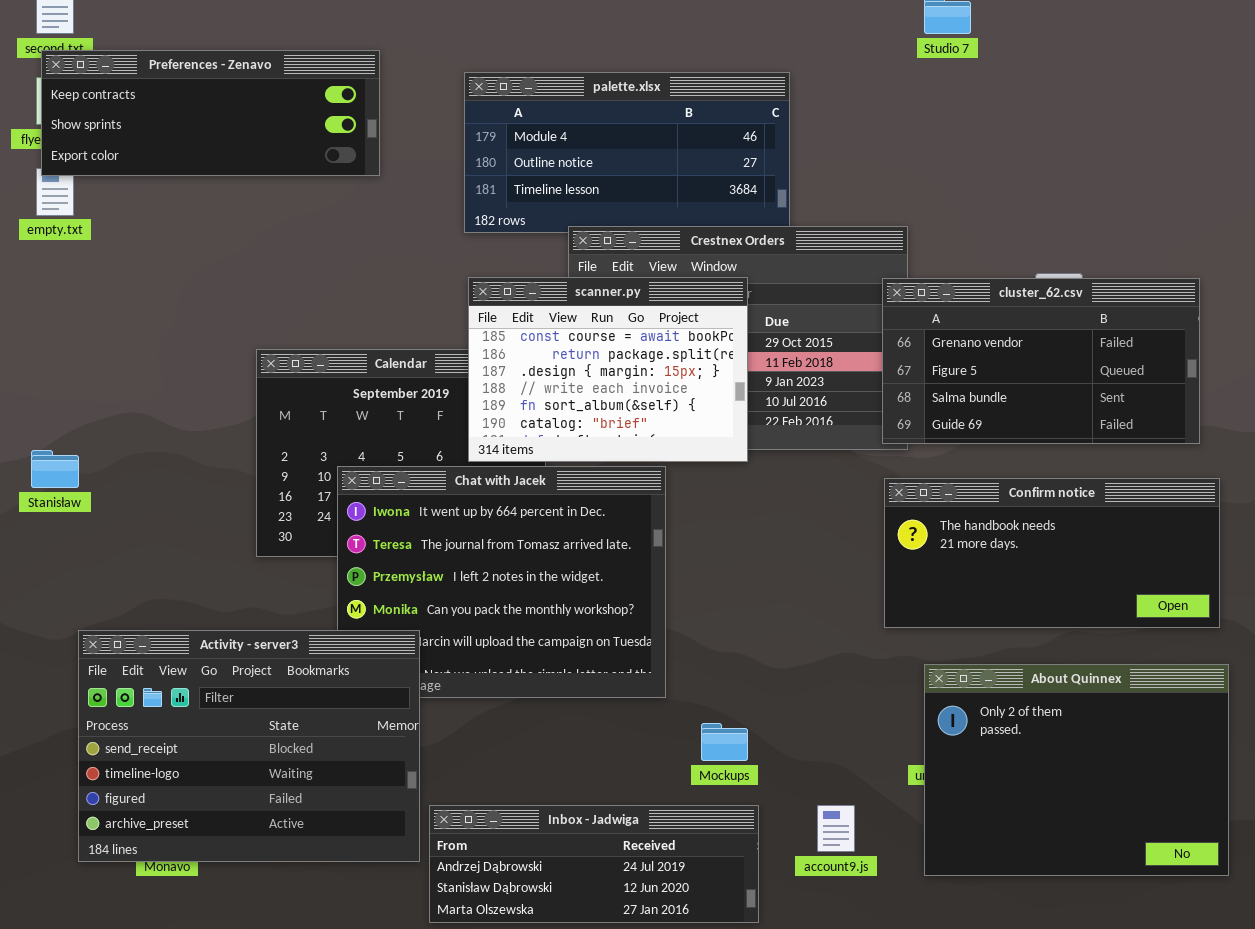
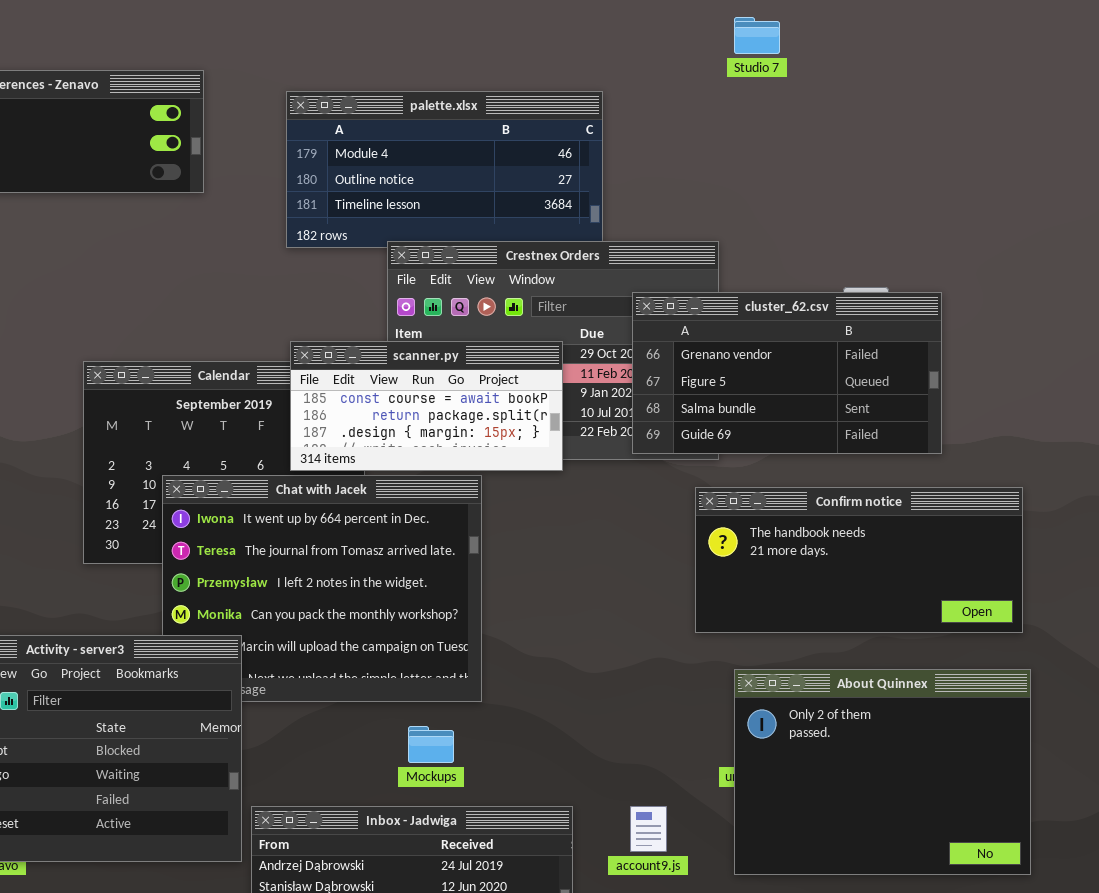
scanner.py: [468,277,748,462] -> [290,341,563,471], resized
cluster_62.csv: [882,278,1200,444] -> [632,292,942,454], moved
Mockups: [701,723,748,761] -> [408,726,454,763], moved

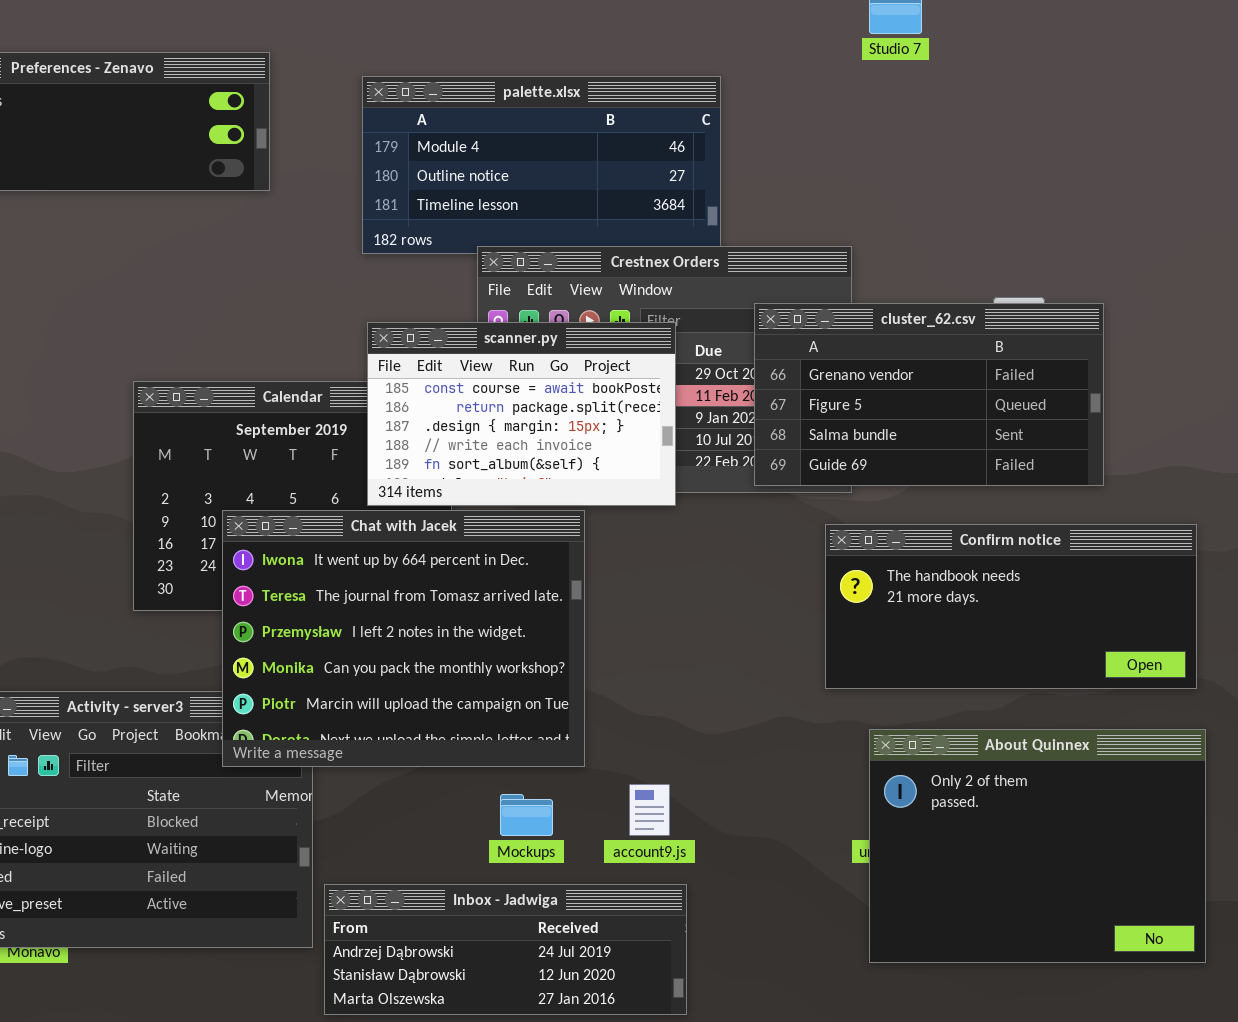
scanner.py: [290,341,563,471] -> [367,322,676,506], resized
Chat with Jacek: [162,475,482,702] -> [222,510,585,767], raised
account9.js: [630,806,667,852] -> [629,784,670,836], moved

